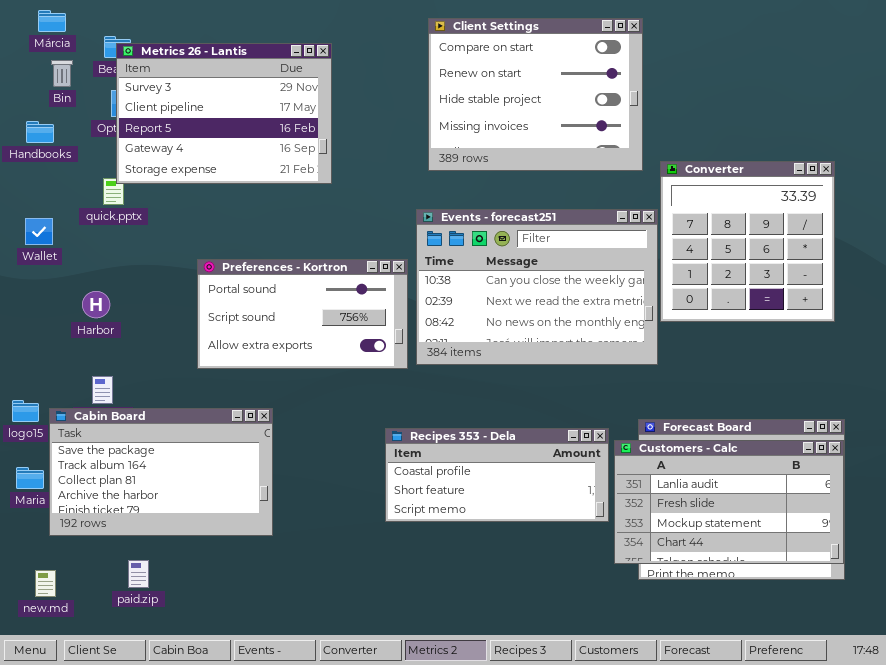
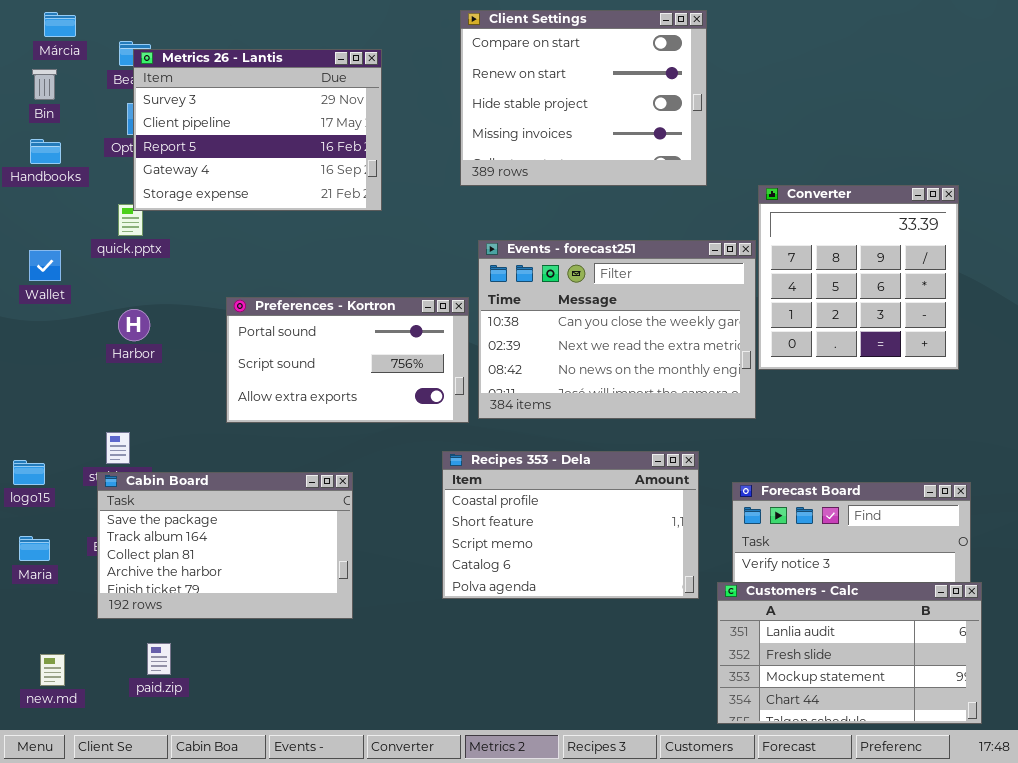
Client Settings: [428,18,643,171] -> [460,10,707,186], moved
Bin: [51,60,73,87] -> [32,69,57,100], moved
Harbor: [82,291,110,318] -> [118,309,150,341], moved
Cabin Board: [49,408,273,536] -> [97,472,353,619], moved
Recipes 353 - Dela: [385,428,609,522] -> [442,451,699,599], resized
Customers - Calc: [614,440,844,564] -> [717,582,982,724], moved

